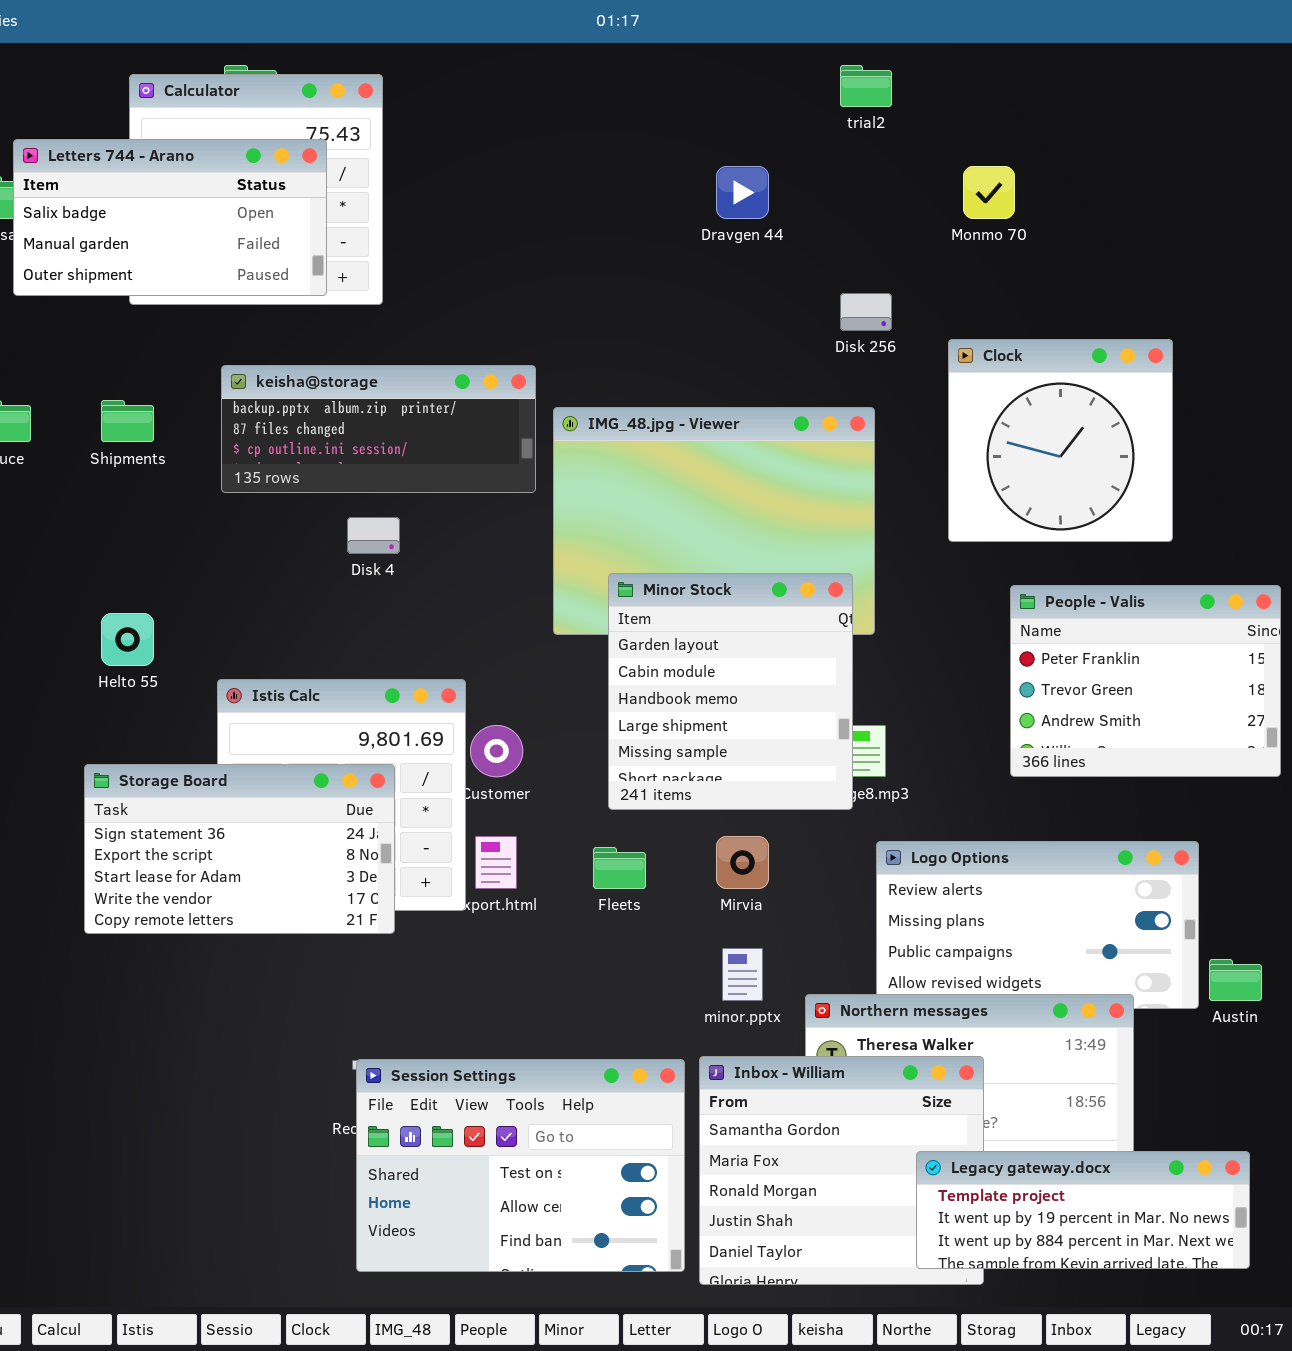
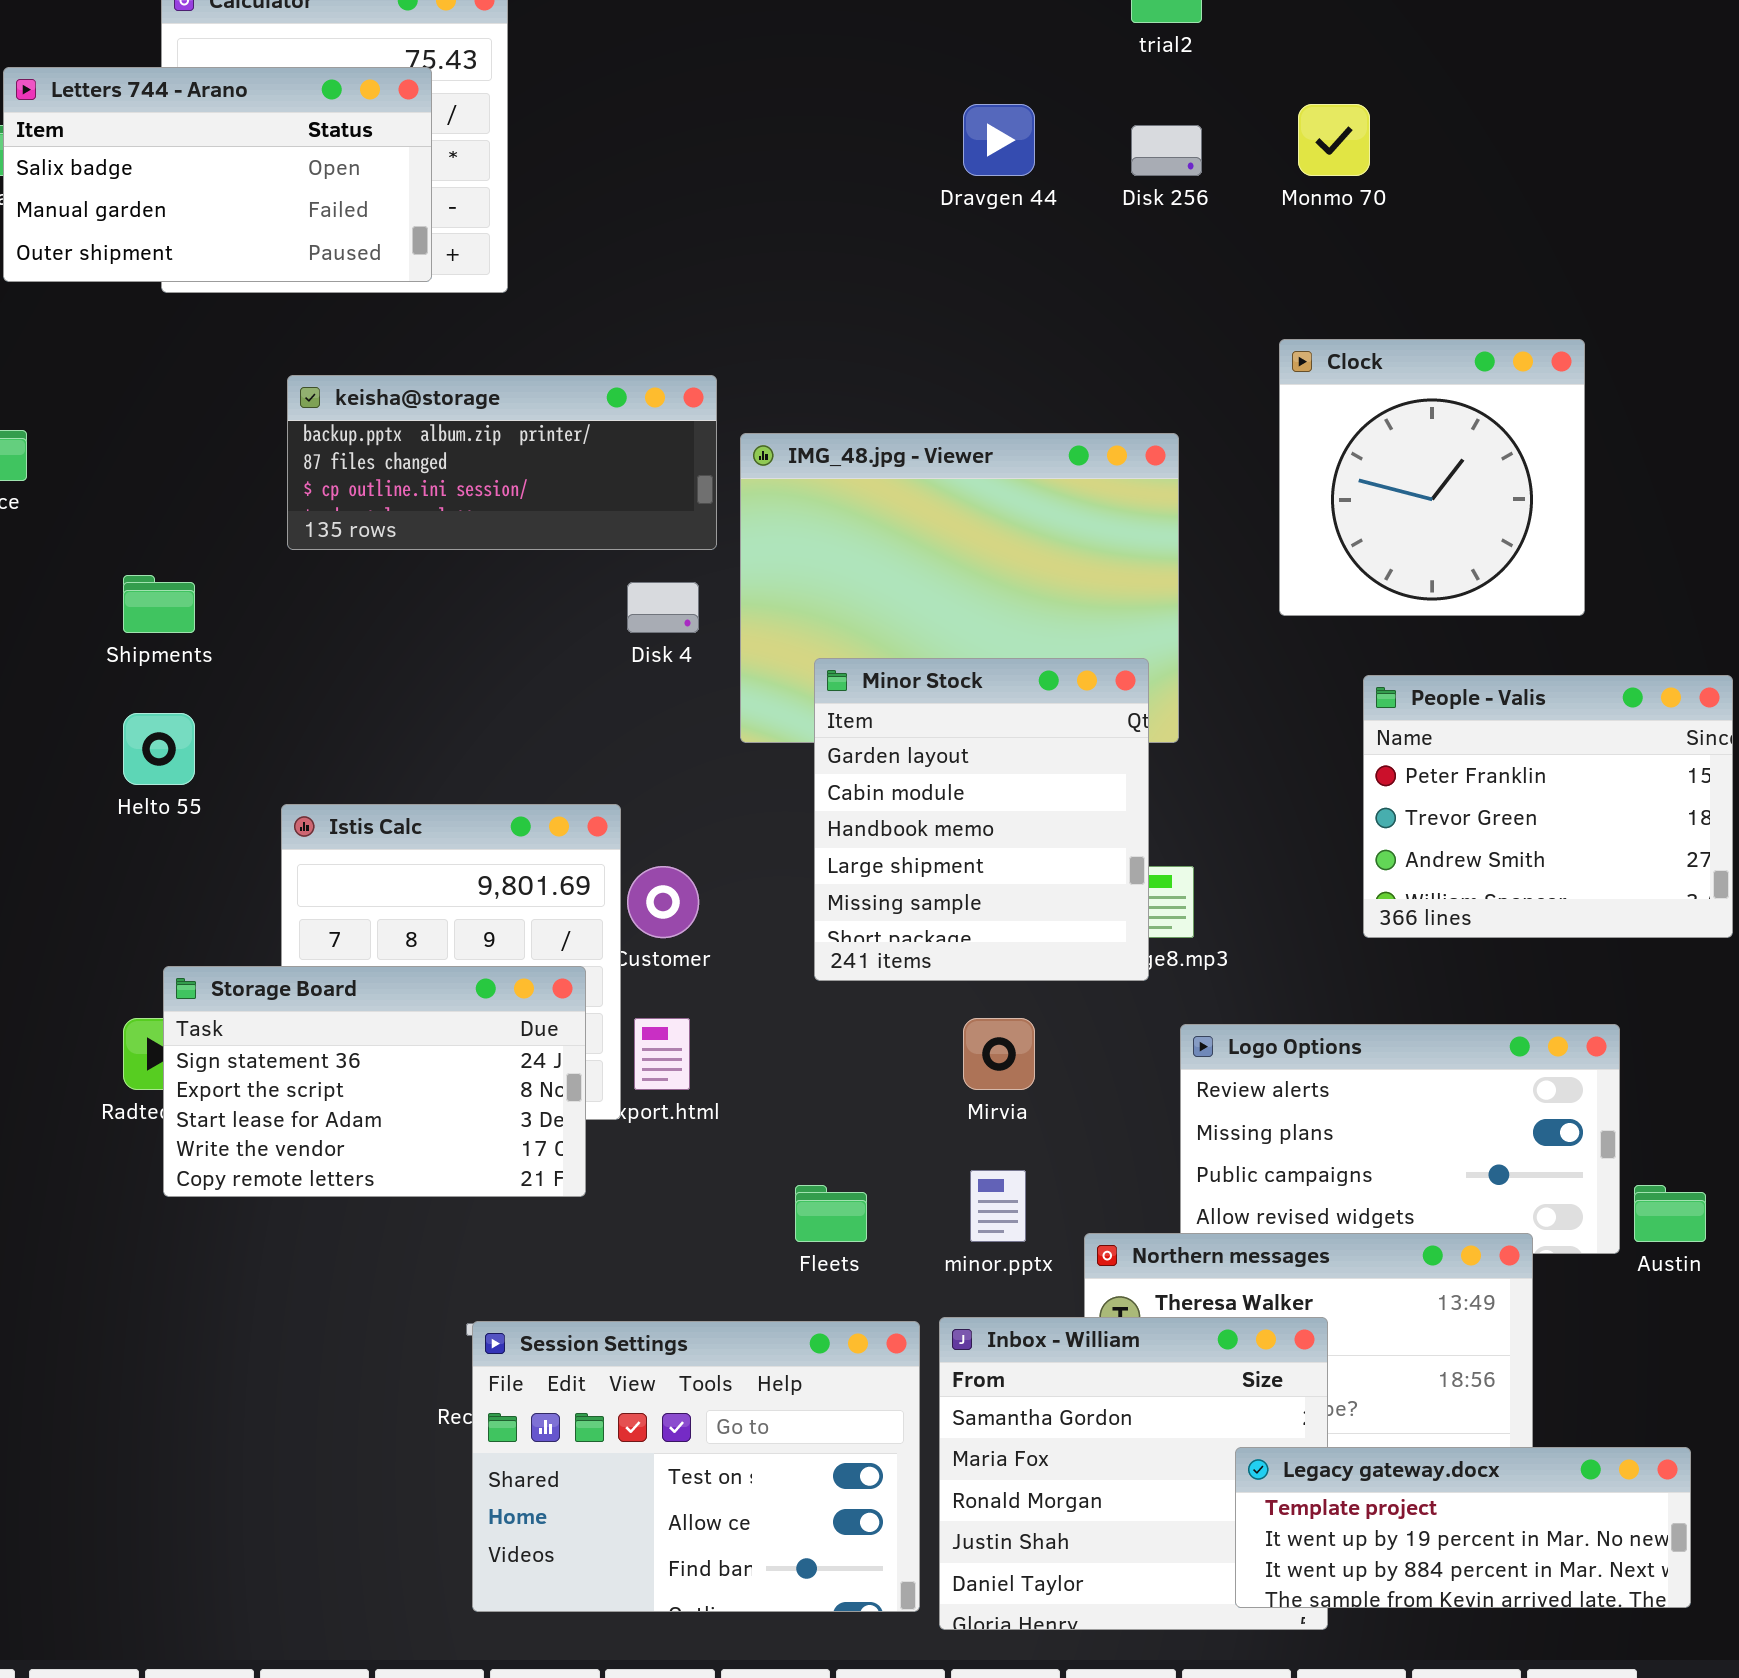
Disk 256: [840,293,892,331] -> [1131,125,1202,176], moved
Shipments: [101,400,154,442] -> [123,575,195,633], moved
Disk 4: [347,517,400,554] -> [627,582,699,633], moved
Storage Board: [84,764,395,934] -> [163,966,586,1197], moved
Fleets: [593,847,646,889] -> [795,1185,867,1242], moved

